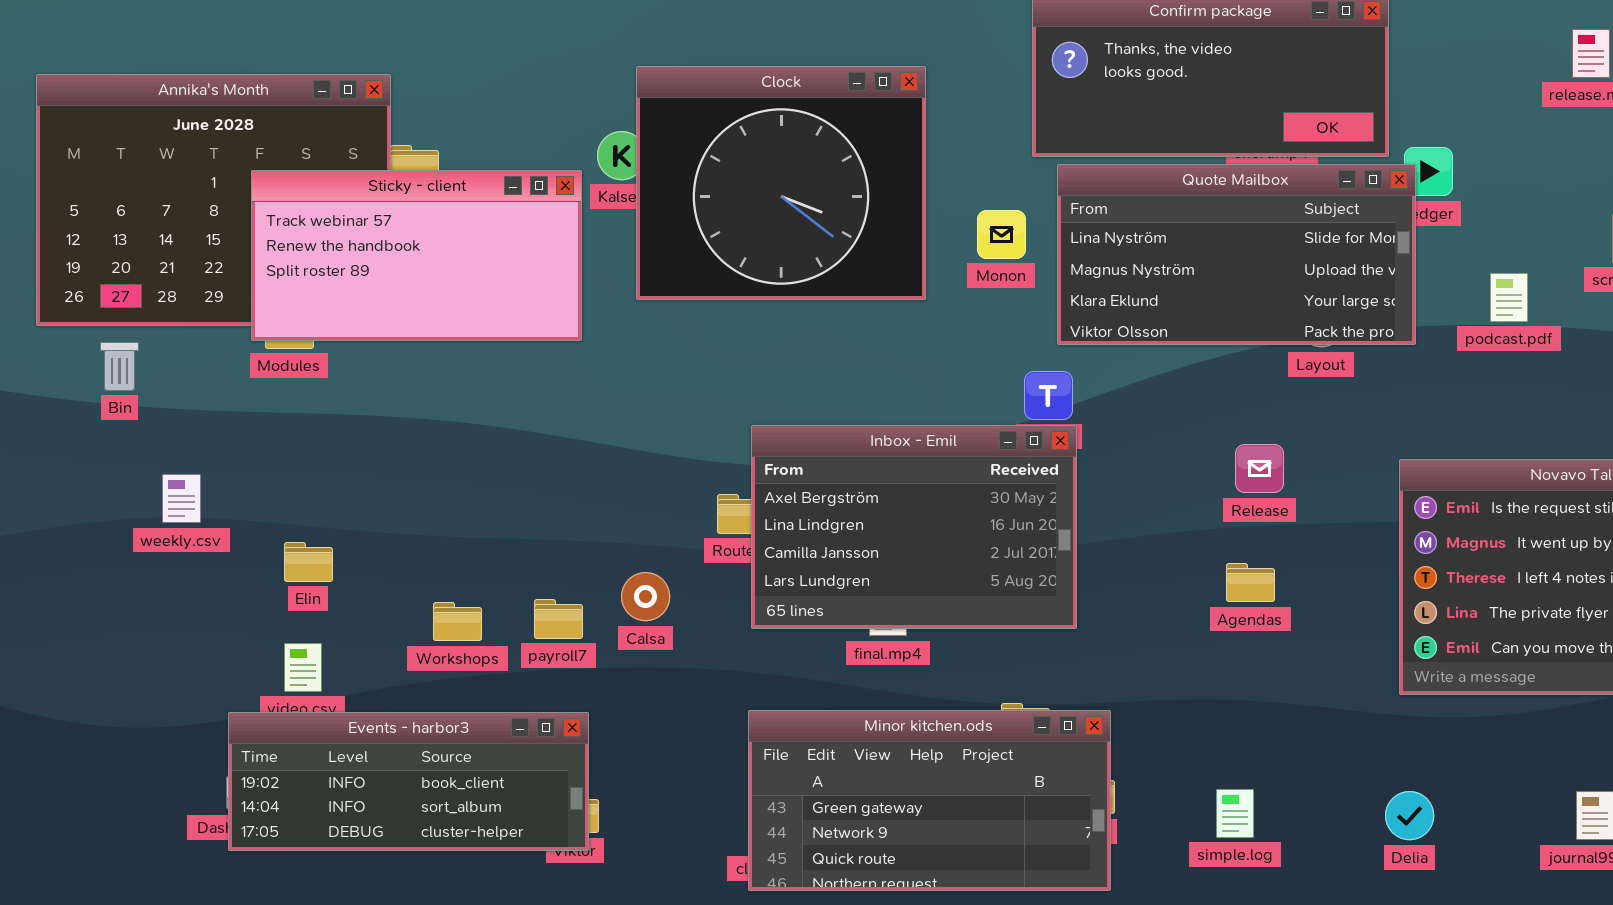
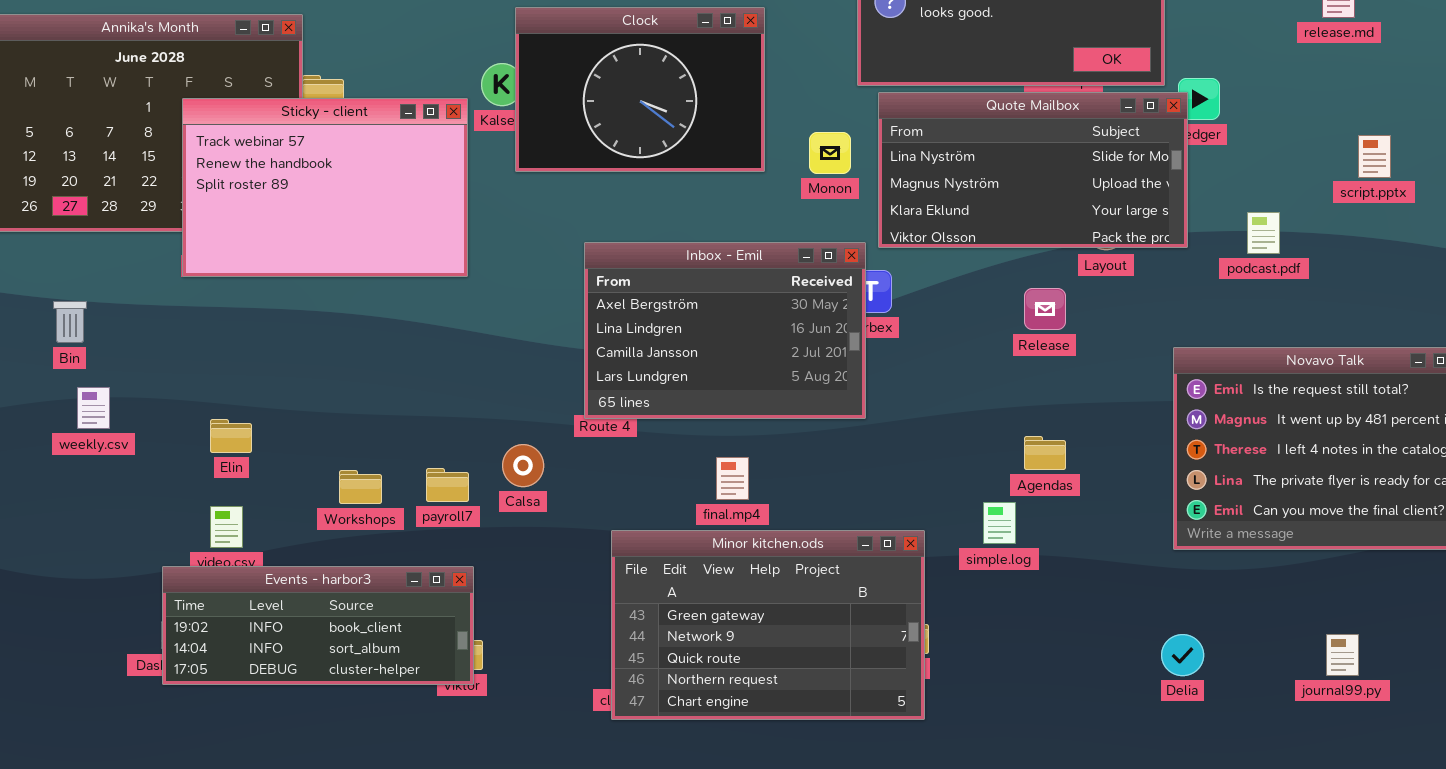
Clock: [636,66,926,300] -> [515,7,765,172], resized
Sticky - client: [251,170,582,341] -> [182,98,468,277], resized
podcast.pdf: [1490,273,1528,322] -> [1247,212,1280,254], moved
Bin: [100,342,139,391] -> [53,301,87,343], moved
Inbox - Emil: [751,425,1077,629] -> [584,242,866,419], moved
Release: [1235,444,1284,493] -> [1024,288,1066,330], moved
weekly.csv: [162,474,201,523] -> [77,387,110,429], moved
Minor kitchen.ods: [748,710,1111,891] -> [611,530,925,720], resized
simple.log: [1216,789,1254,838] -> [983,502,1016,544], moved

